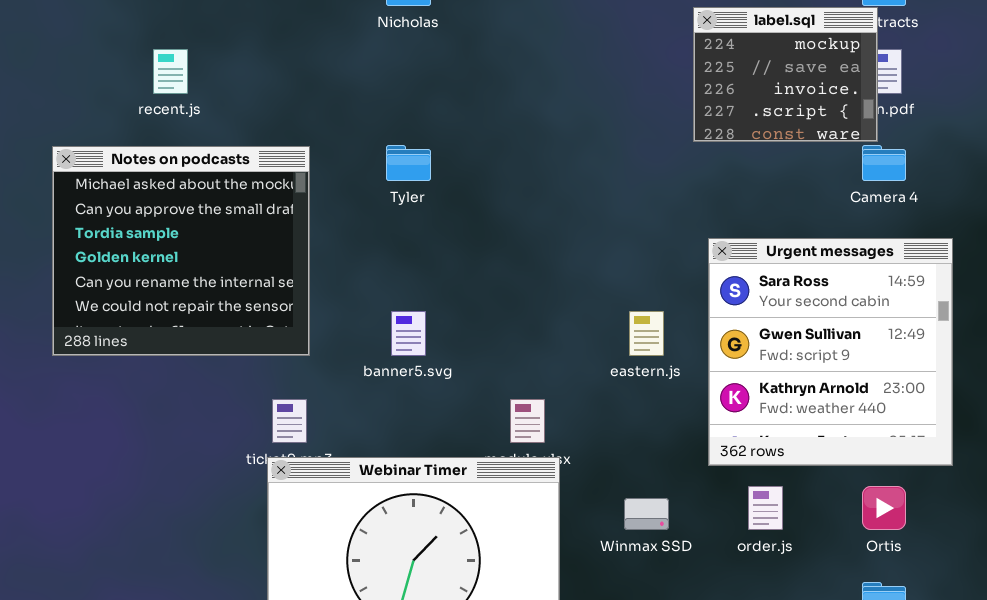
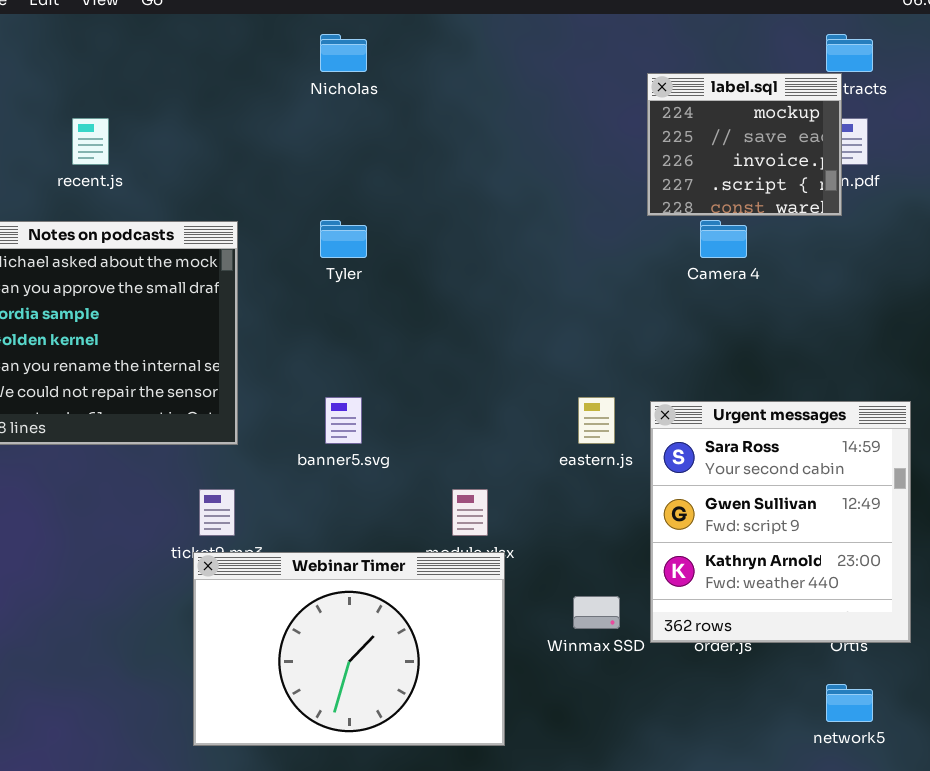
Camera 4: [862,145,906,181] -> [700,220,747,258], moved
Urgent messages: [708,238,953,466] -> [650,401,911,643], moved

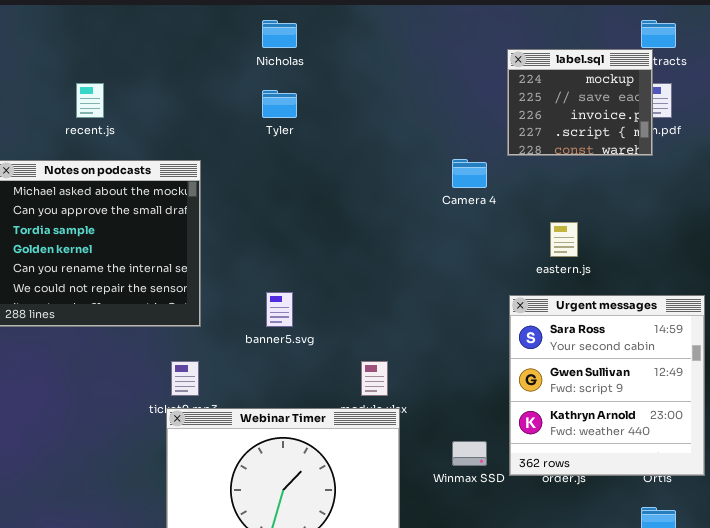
Tyler: [320,220,367,258] -> [262,90,297,118], moved
Camera 4: [700,220,747,258] -> [452,159,487,188], moved
eastern.js: [578,397,615,444] -> [550,222,578,257], moved

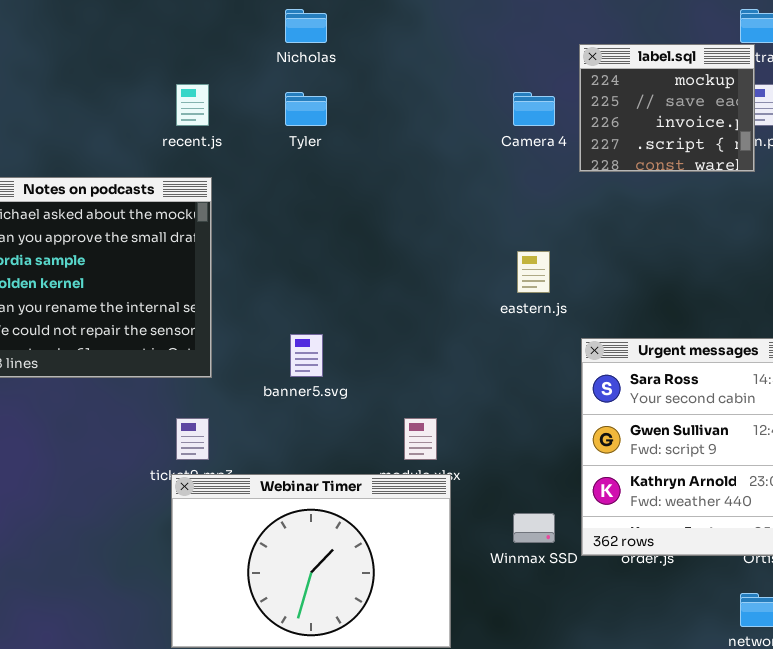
recent.js: [76,83,104,118] -> [176,84,209,126], moved
Camera 4: [452,159,487,188] -> [513,92,555,126], moved
eastern.js: [550,222,578,257] -> [517,251,550,293], moved

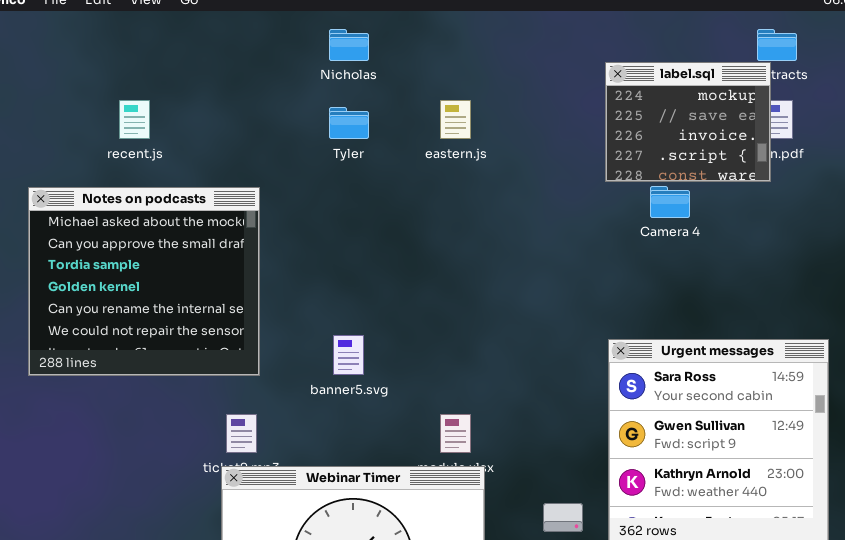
recent.js: [176,84,209,126] -> [119,100,150,139], moved
Camera 4: [513,92,555,126] -> [650,186,690,218], moved
eastern.js: [517,251,550,293] -> [440,100,471,139], moved

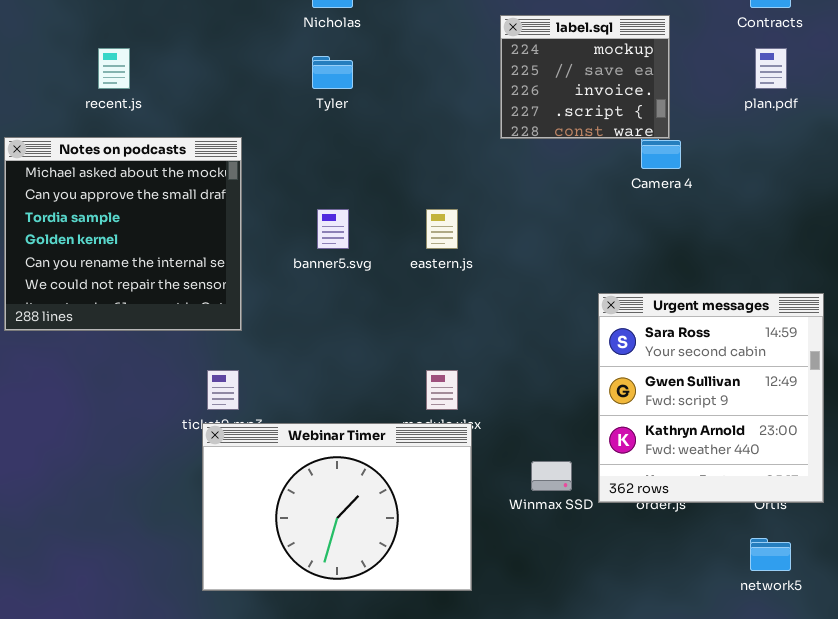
label.sql: [605,62,771,182] -> [500,15,670,139], moved
eastern.js: [440,100,471,139] -> [426,209,458,249], moved
banner5.svg: [333,335,364,375] -> [317,209,349,249], moved

